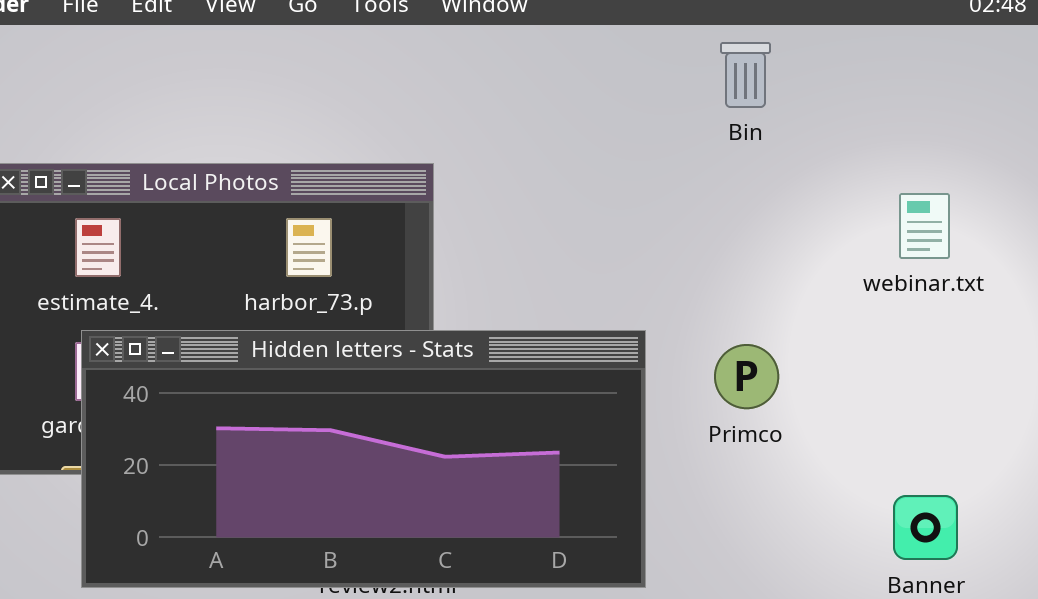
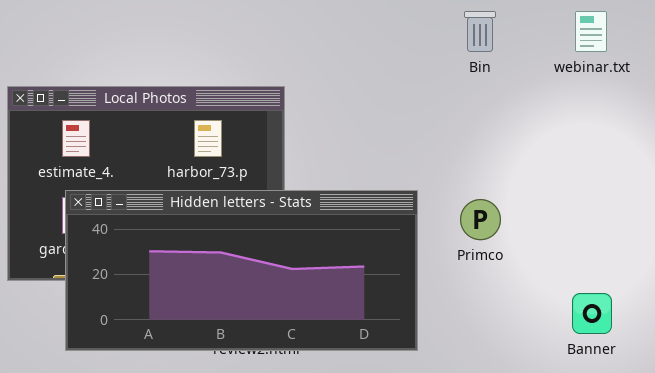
webinar.txt: [899,193,950,259] -> [575,11,607,52], moved

